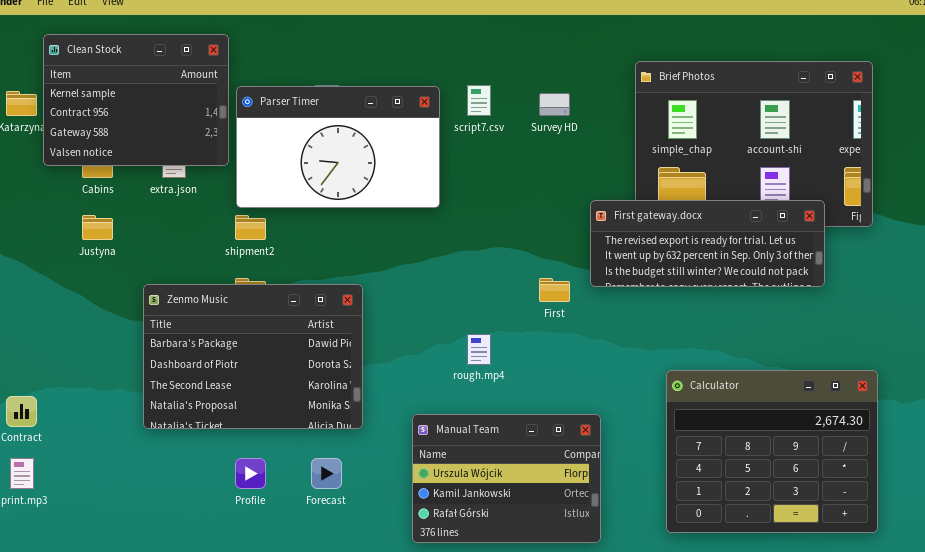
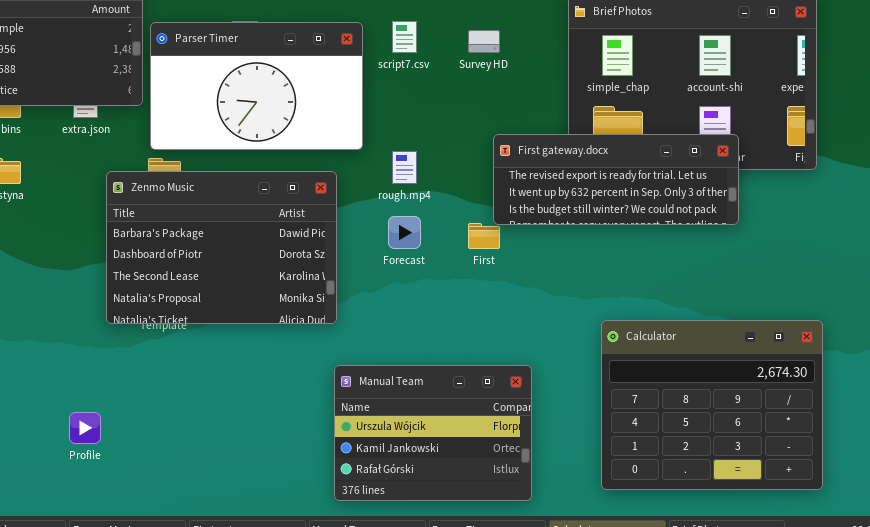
First gateway.docx: [590,200,825,287] -> [493,134,739,225], moved
Zenmo Music: [143,284,363,429] -> [106,171,337,324], moved
rough.mp4: [467,334,491,365] -> [392,151,417,184], moved
Profile: [235,458,266,489] -> [69,412,101,444], moved
Forecast: [311,458,342,489] -> [388,216,421,249], moved

